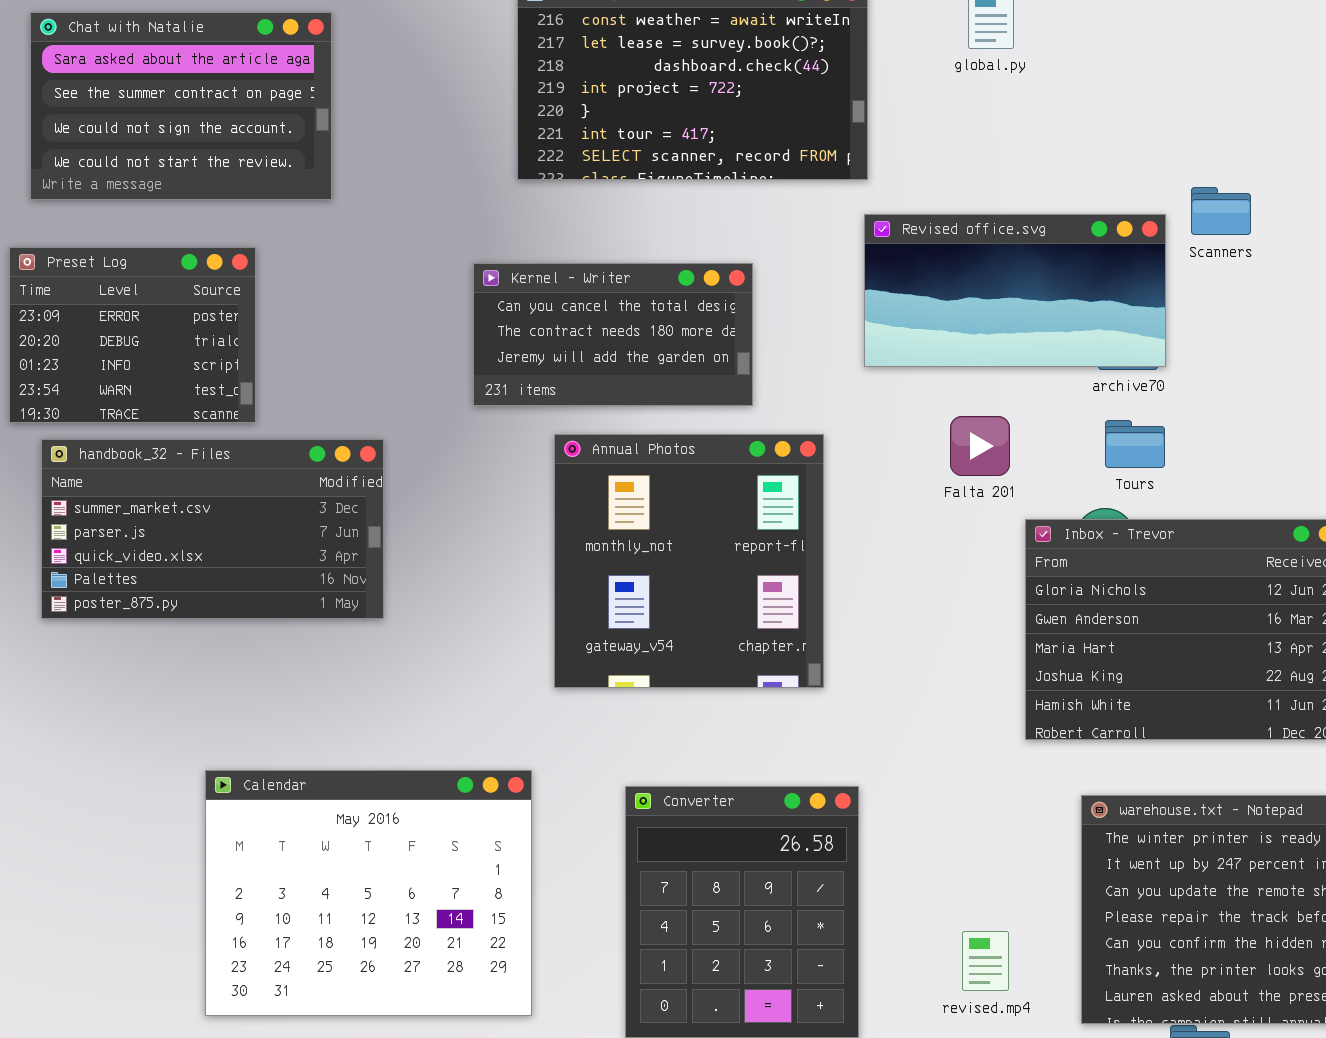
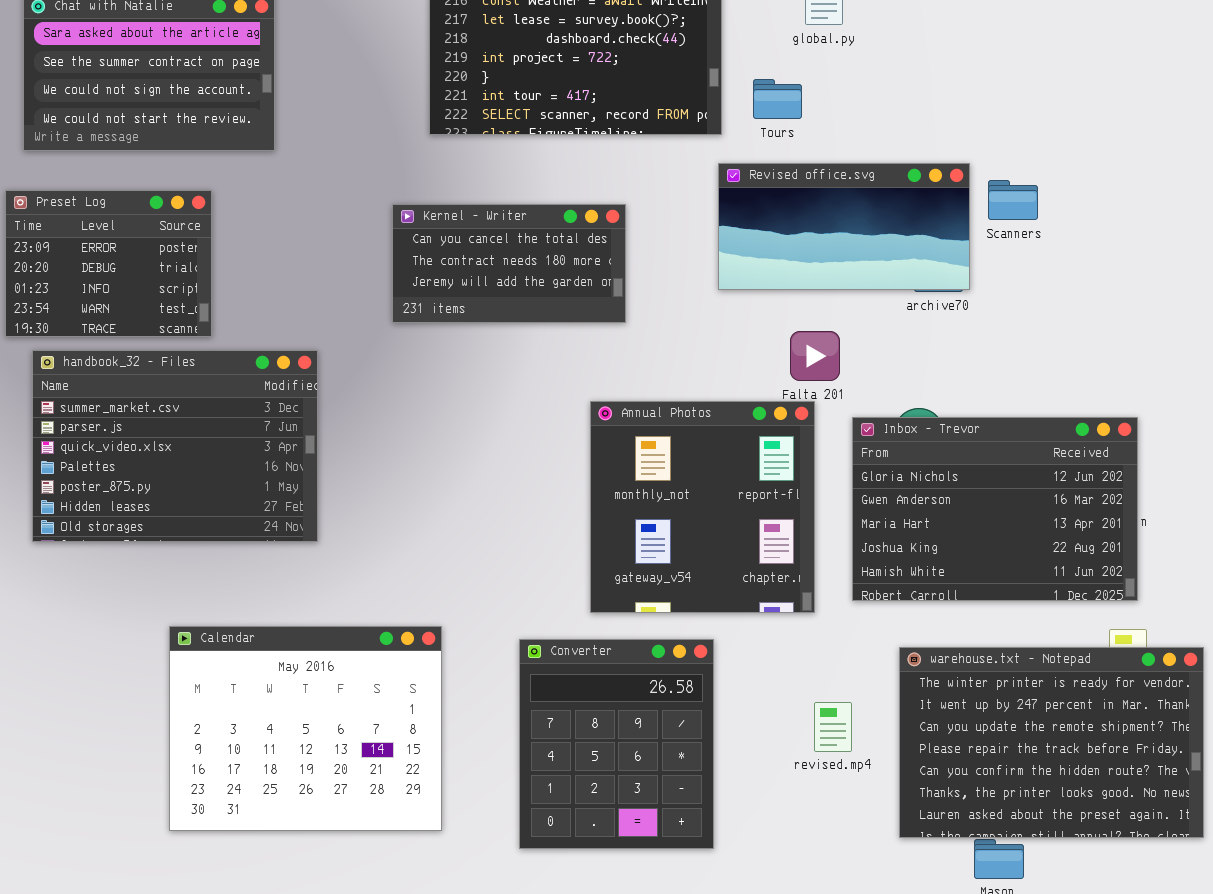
Scanners: [1191,187,1251,235] -> [988,180,1038,220], moved
Tours: [1105,420,1165,468] -> [753,79,802,119], moved
Annual Photos: [554,434,824,688] -> [590,401,815,613], moved
handbook_32 - Files: [41,439,384,619] -> [32,350,318,542], resized
revised.mp4: [962,931,1009,991] -> [814,702,852,752], moved

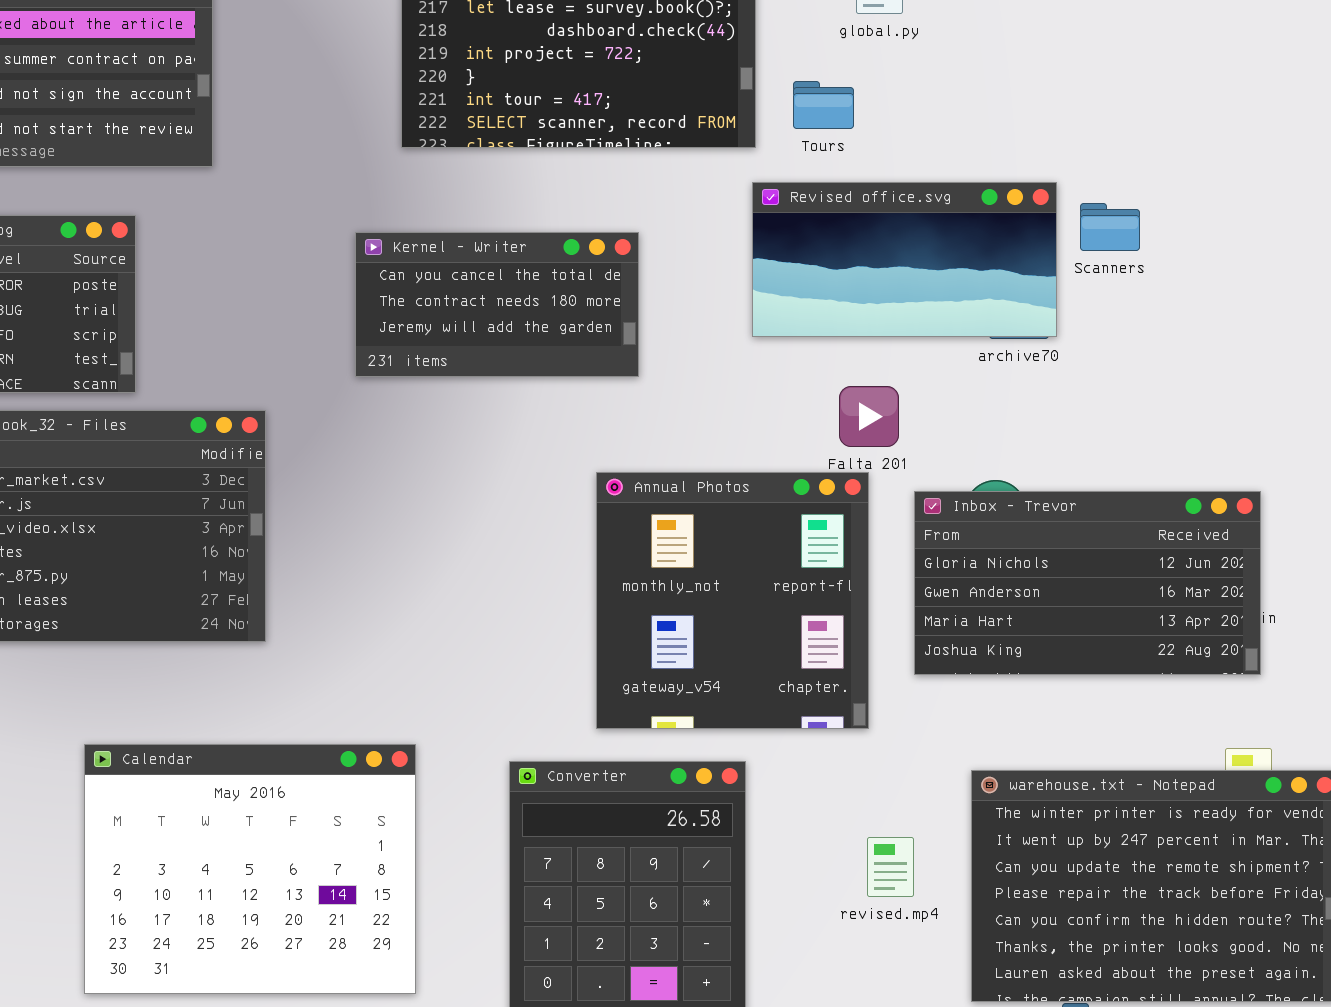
Inbox - Trevor: [852,417,1138,601] -> [914,491,1261,675], resized

